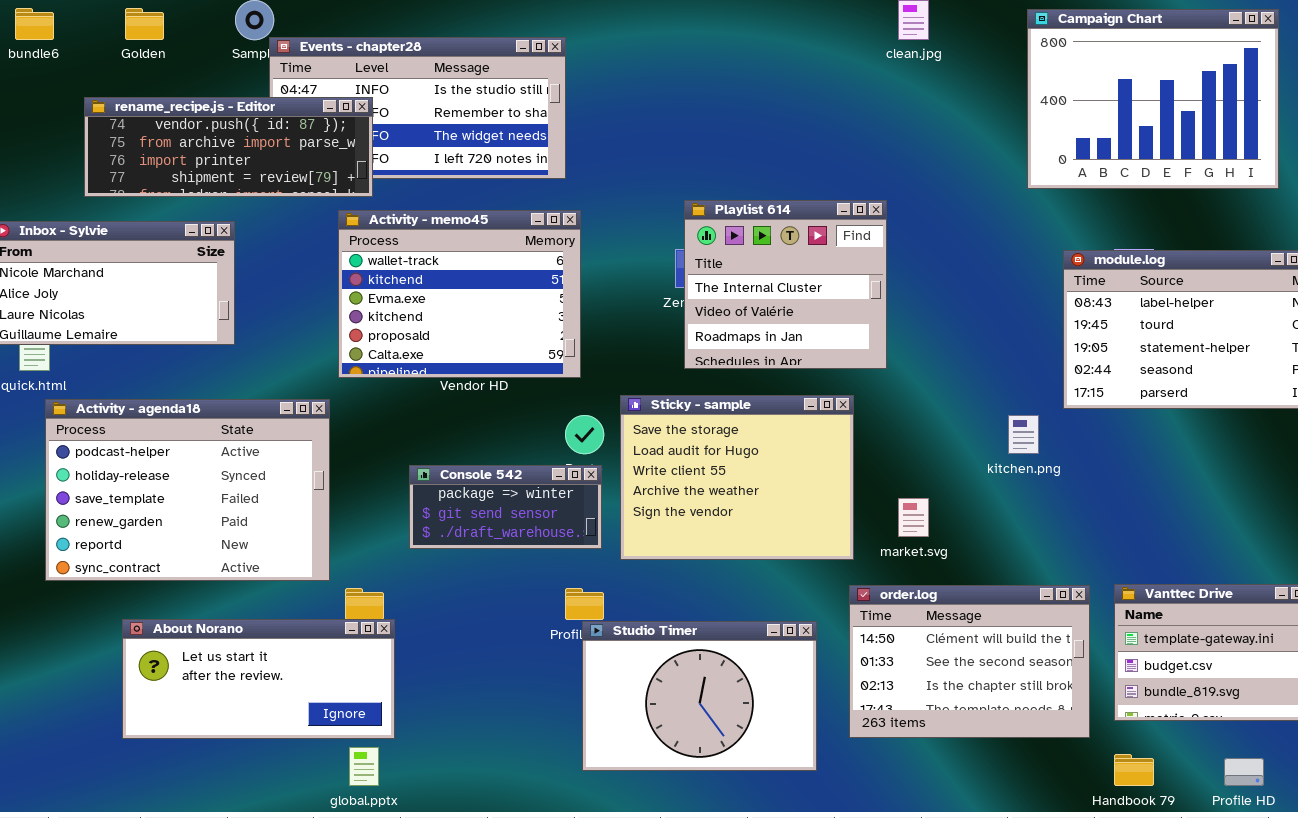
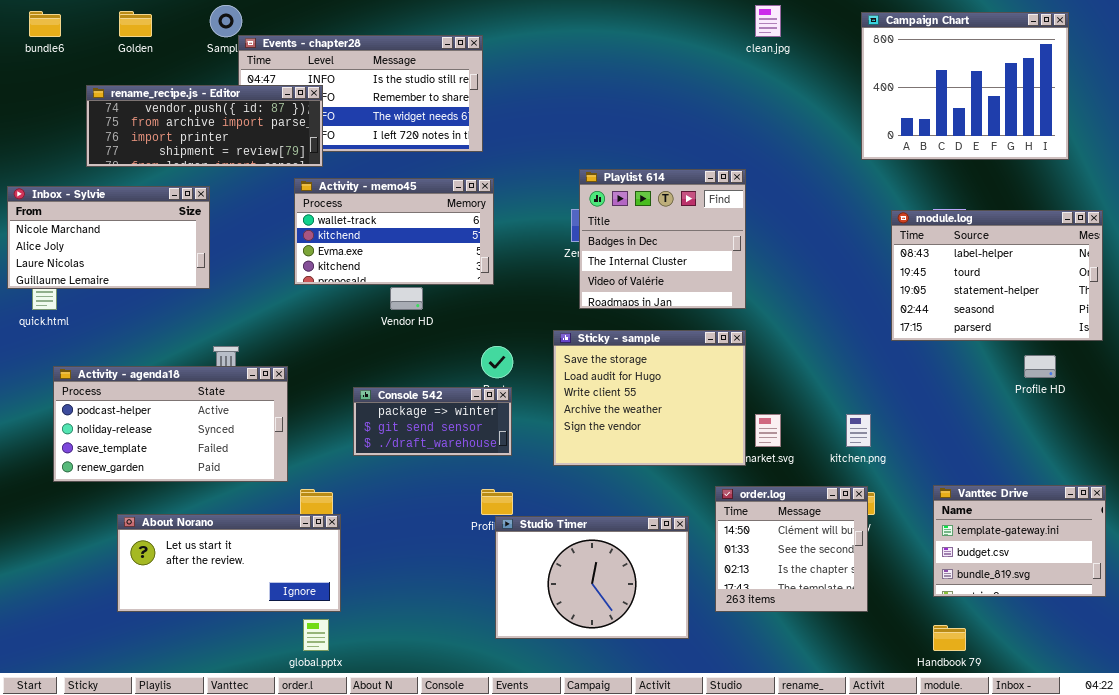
Playlist 614: [684,200,887,369] -> [579,169,746,309], scrolled up 1 row
Activity - memo45: [338,210,581,378] -> [294,178,494,285], resized
Sticky - sample: [620,395,854,560] -> [553,330,746,466], moved
Activity - agenda18: [45,399,330,581] -> [53,366,288,482], resized
kitchen.png: [1008,415,1039,454] -> [846,414,871,447], moved
order.log: [849,585,1090,738] -> [715,486,868,612], resized
Profile HD: [1224,758,1264,786] -> [1024,355,1056,378], moved

